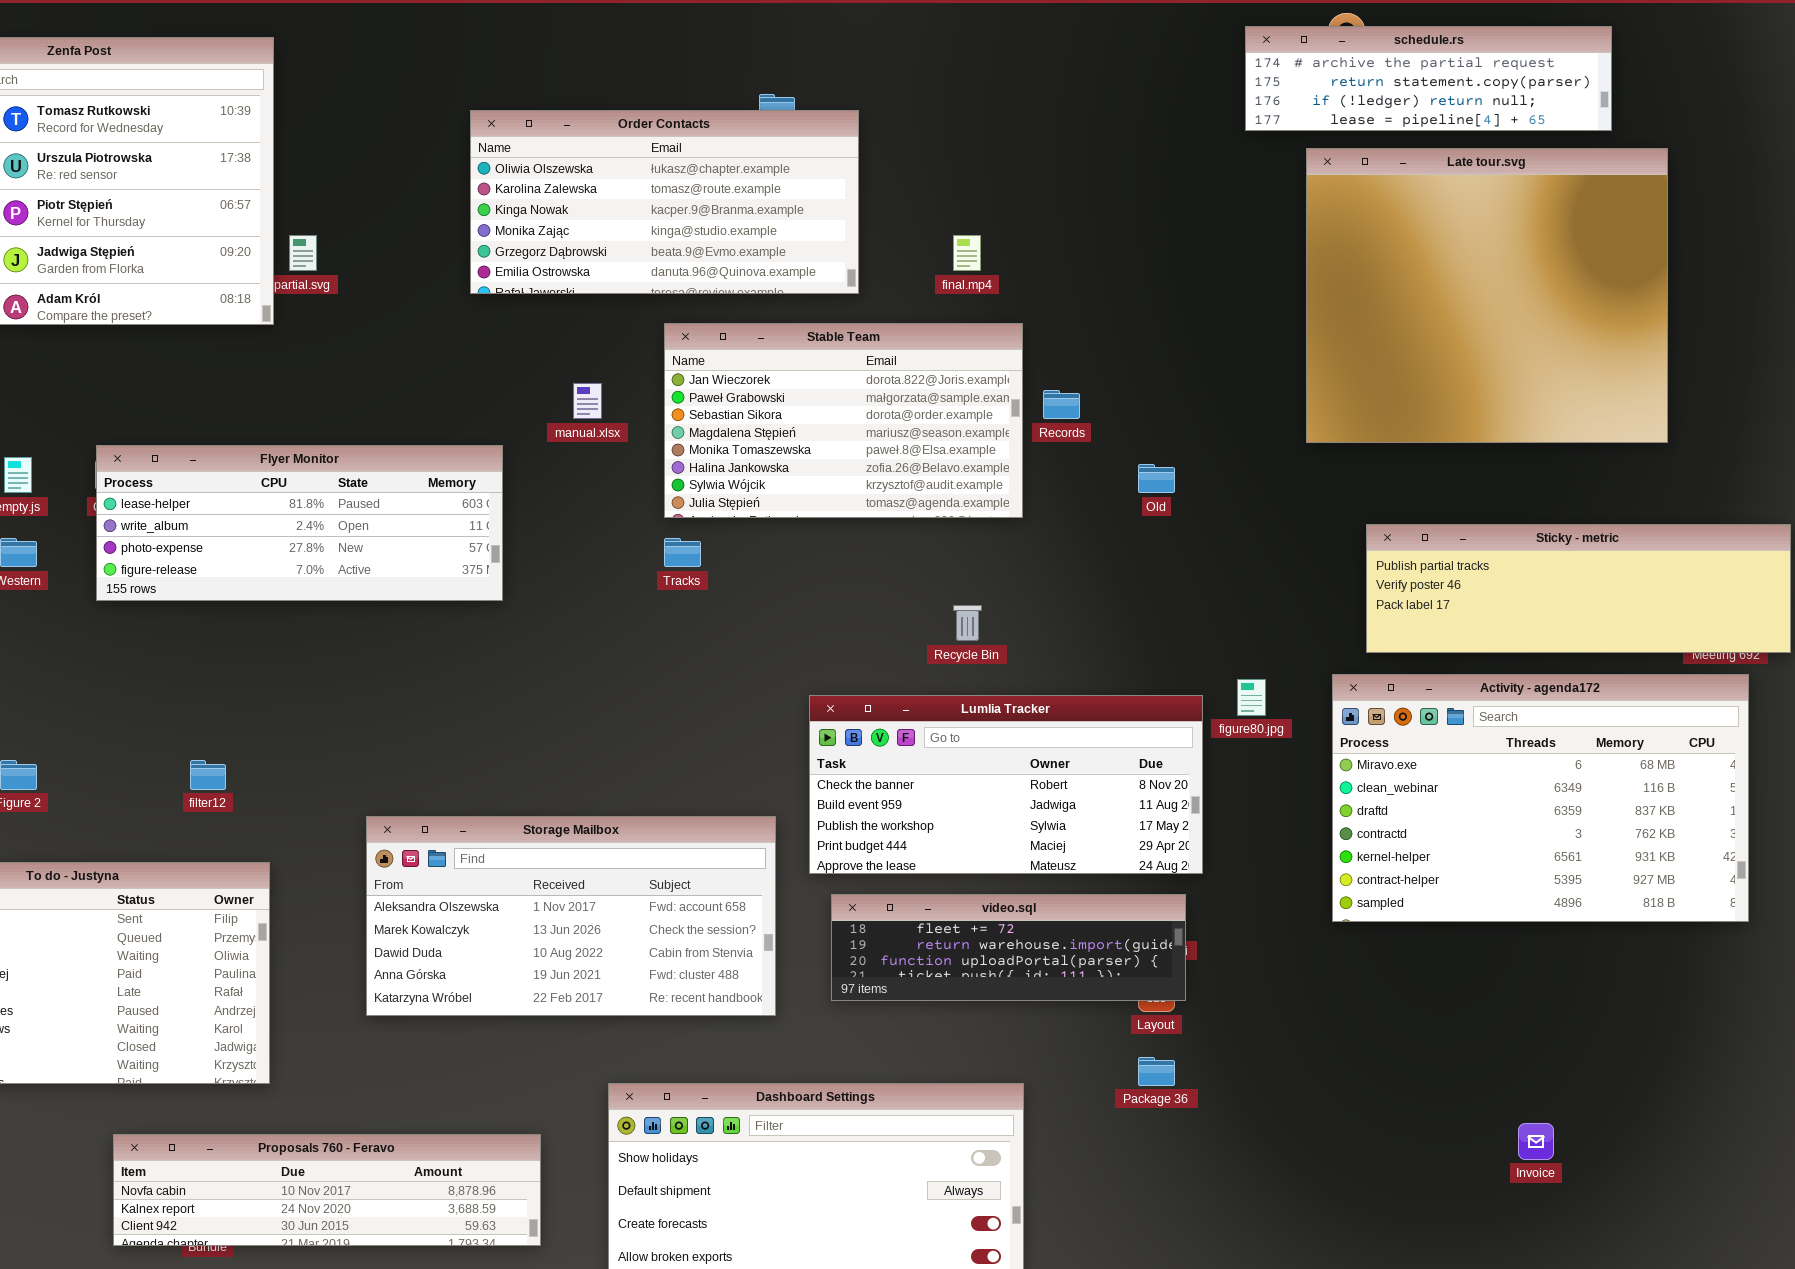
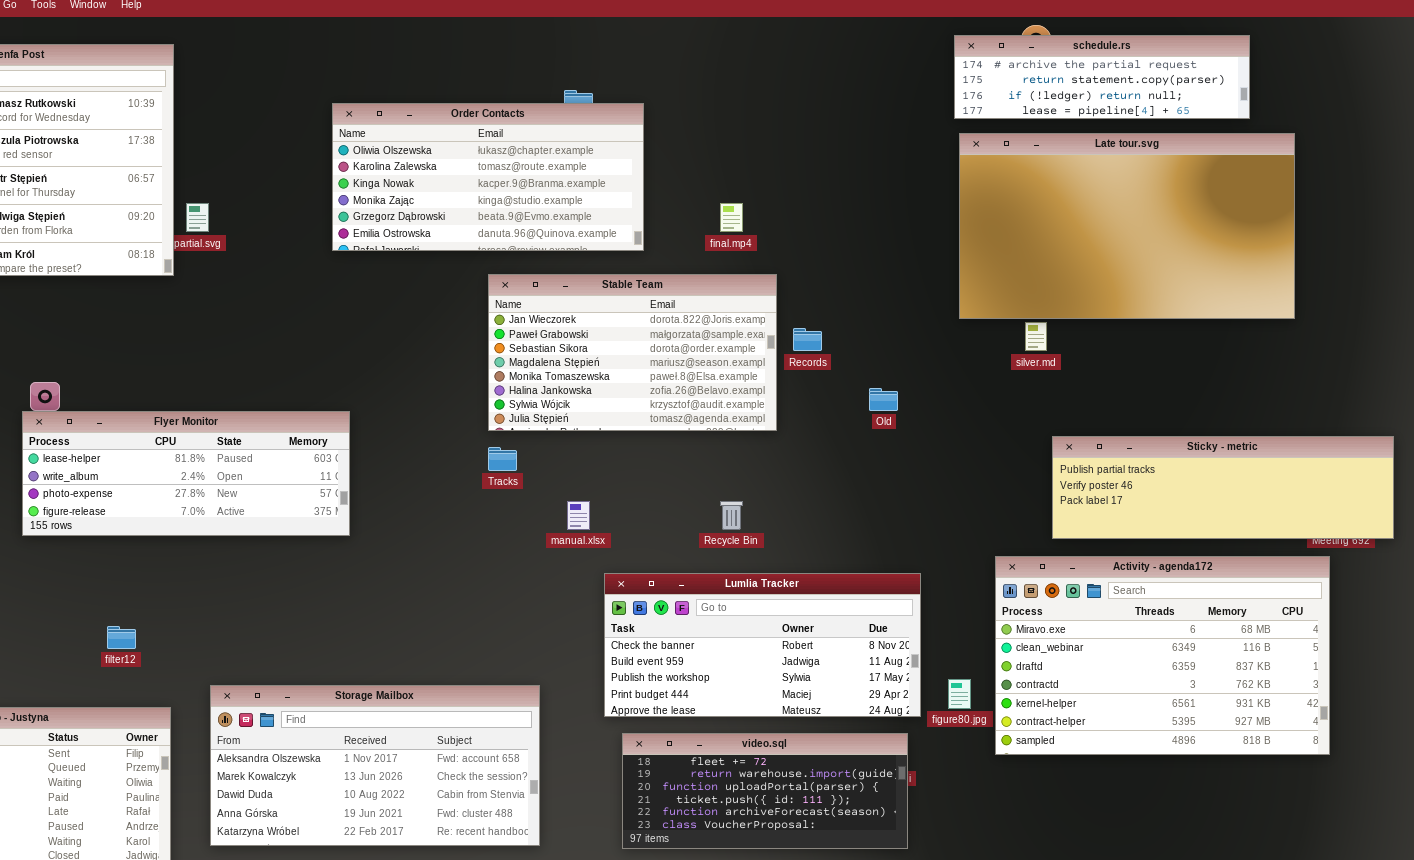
Late tour.svg: [1306,148,1668,443] -> [959,133,1295,319], resized
manual.xlsx: [573,383,602,419] -> [567,501,590,530], moved
Flyer Monitor: [96,445,503,601] -> [22,411,350,536], moved
Activity - agenda172: [1332,674,1749,922] -> [995,556,1330,755], moved
figure80.jpg: [1237,679,1266,716] -> [948,679,971,709], moved
Storage Mailbox: [366,816,776,1016] -> [210,685,540,846], moved
video.sql: [831,894,1186,1001] -> [622,733,908,849], resized

